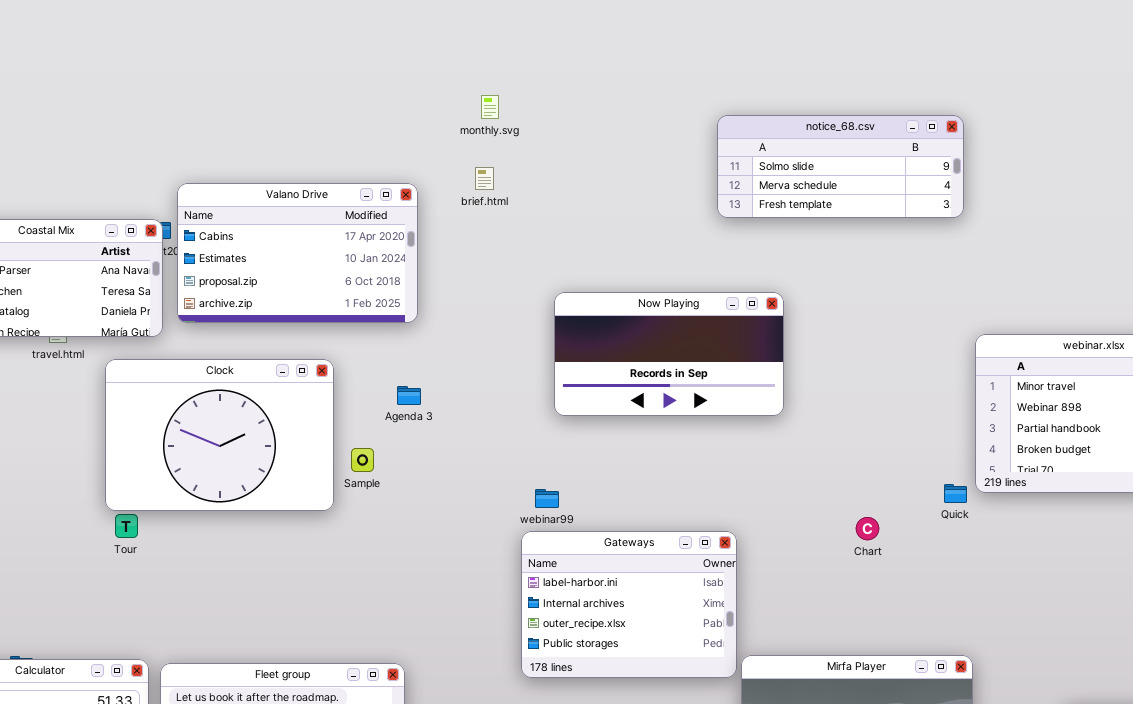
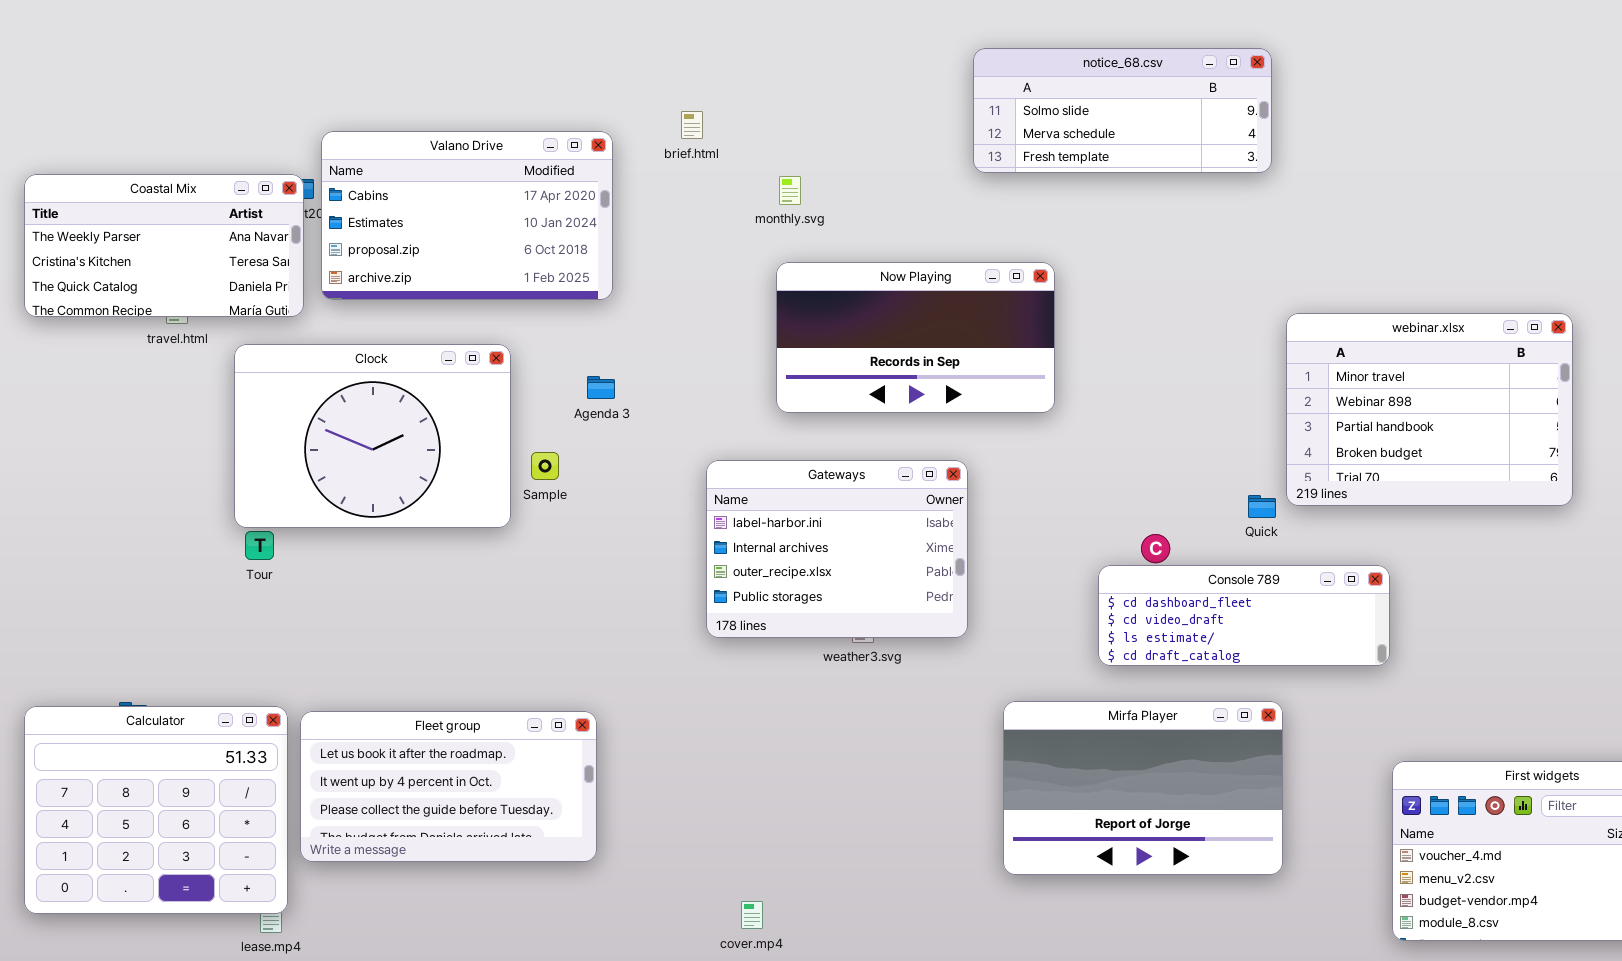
monthly.svg: [481,95,499,119] -> [779,176,801,205], moved
Gateways: [521,531,737,678] -> [706,460,968,638], moved
Console 789: none -> [1098,565,1390,666], opened

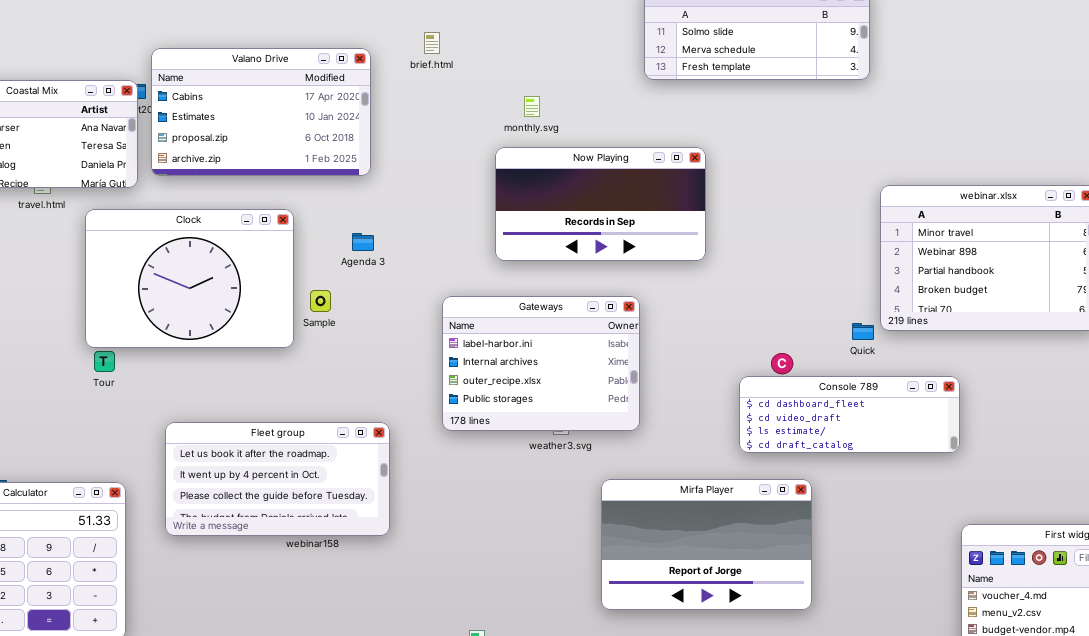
monthly.svg: [779,176,801,205] -> [524,96,540,117], moved
Mirfa Player: [1003,701,1283,875] -> [601,479,812,610], moved
Fleet group: [300,711,597,862] -> [165,422,390,536], moved

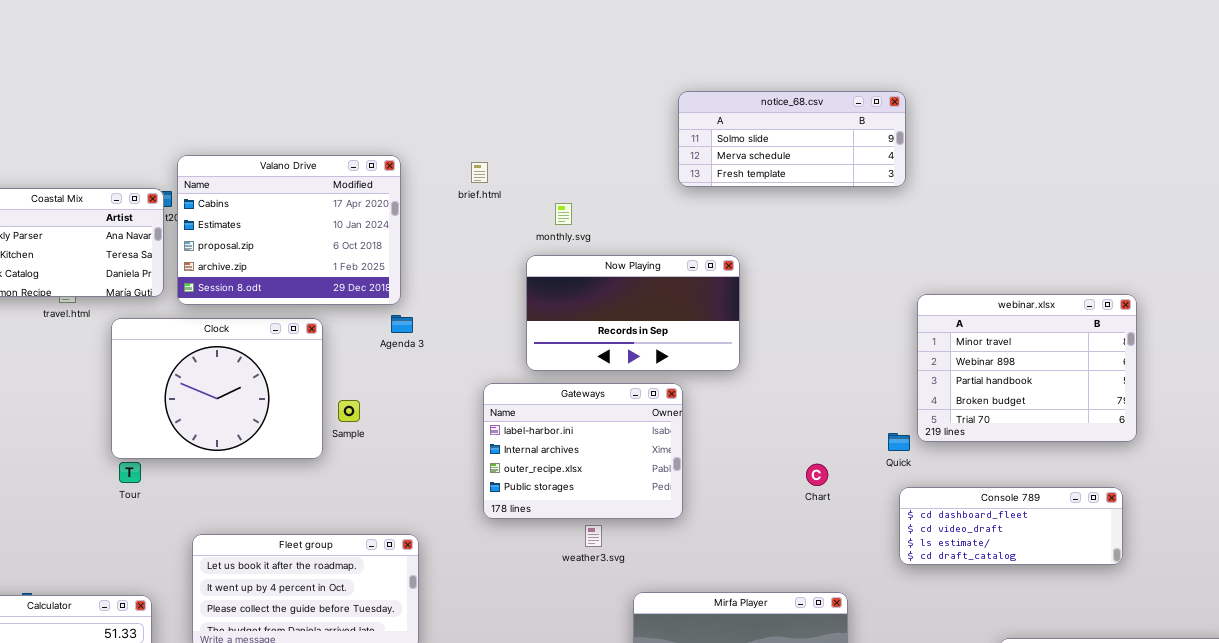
brief.html: [424,32,440,54] -> [471,162,488,183], moved
Valano Drive: [151,48,371,176] -> [177,155,401,305], resized
Agenda 3: [352,233,374,251] -> [391,315,413,333], moved
Gateways: [442,296,640,431] -> [483,383,683,519], moved
Console 789: [739,376,960,453] -> [899,487,1123,565], moved

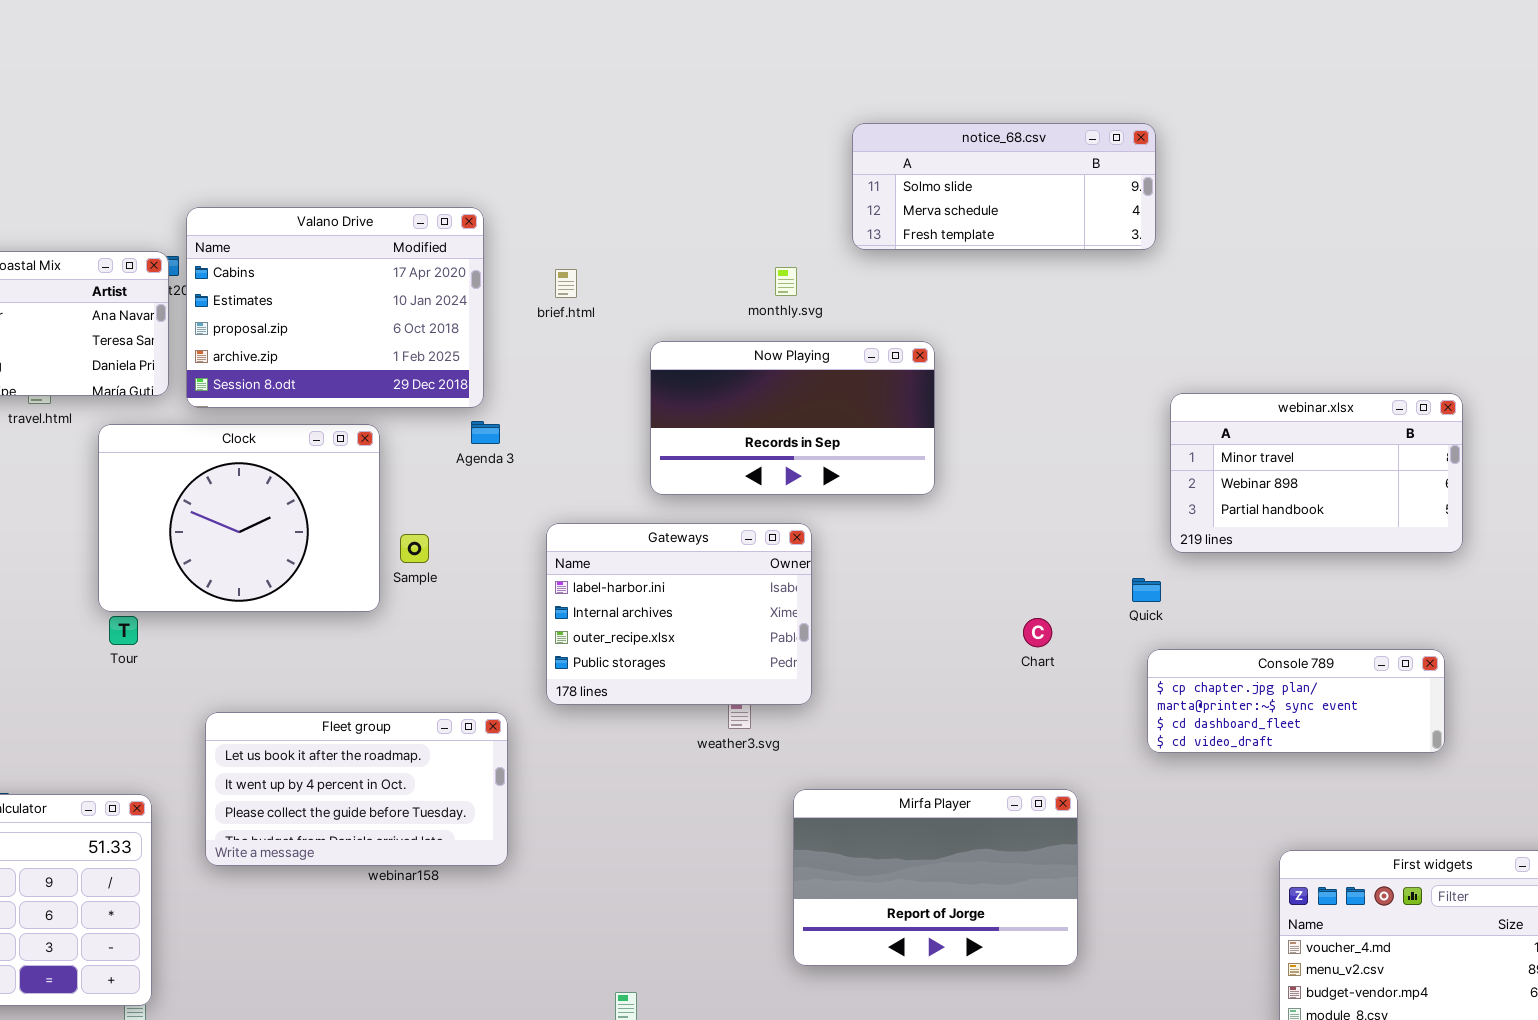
brief.html: [471,162,488,183] -> [555,269,577,298], moved
monthly.svg: [555,203,572,225] -> [775,267,797,296], moved
webinar.xlsx: [917,294,1137,442] -> [1170,393,1463,553], resized
Gateways: [483,383,683,519] -> [546,523,812,705], moved
Console 789: [899,487,1123,565] -> [1147,649,1445,753], scrolled up 2 rows

